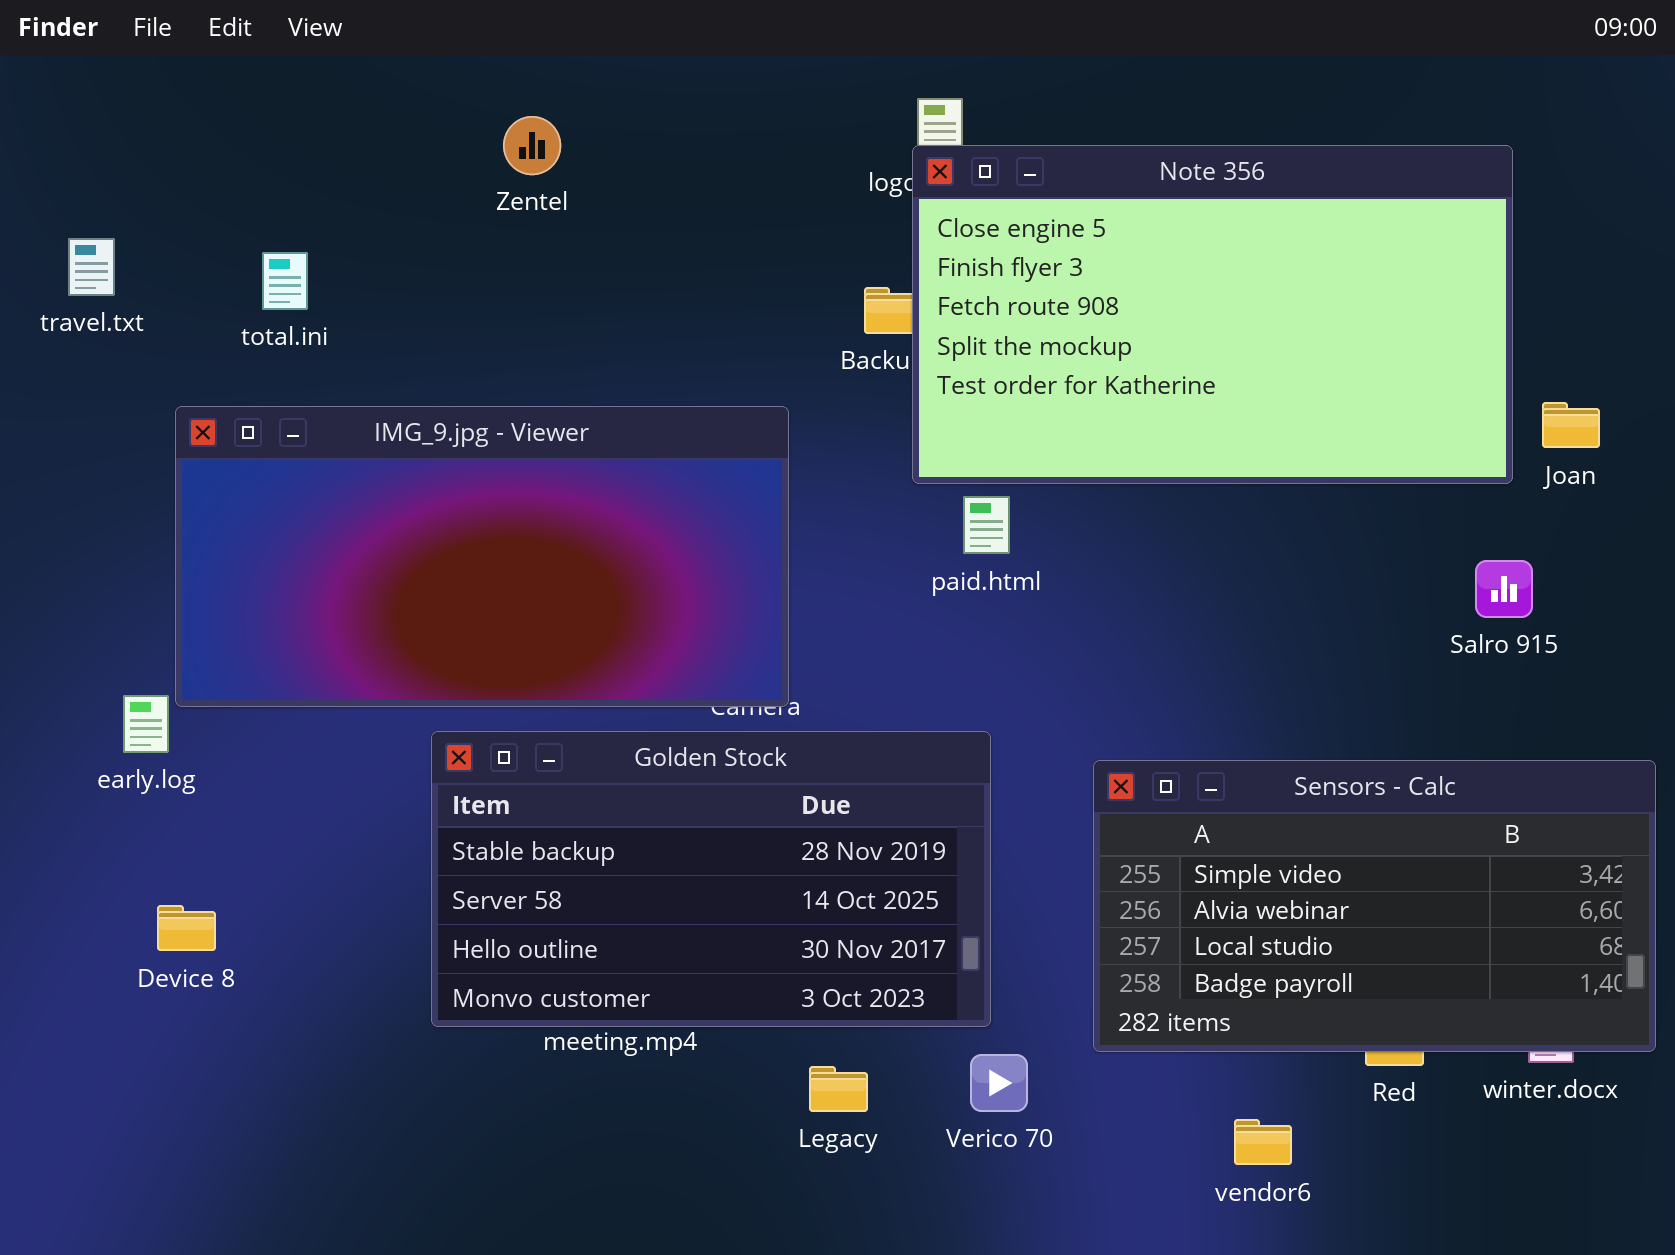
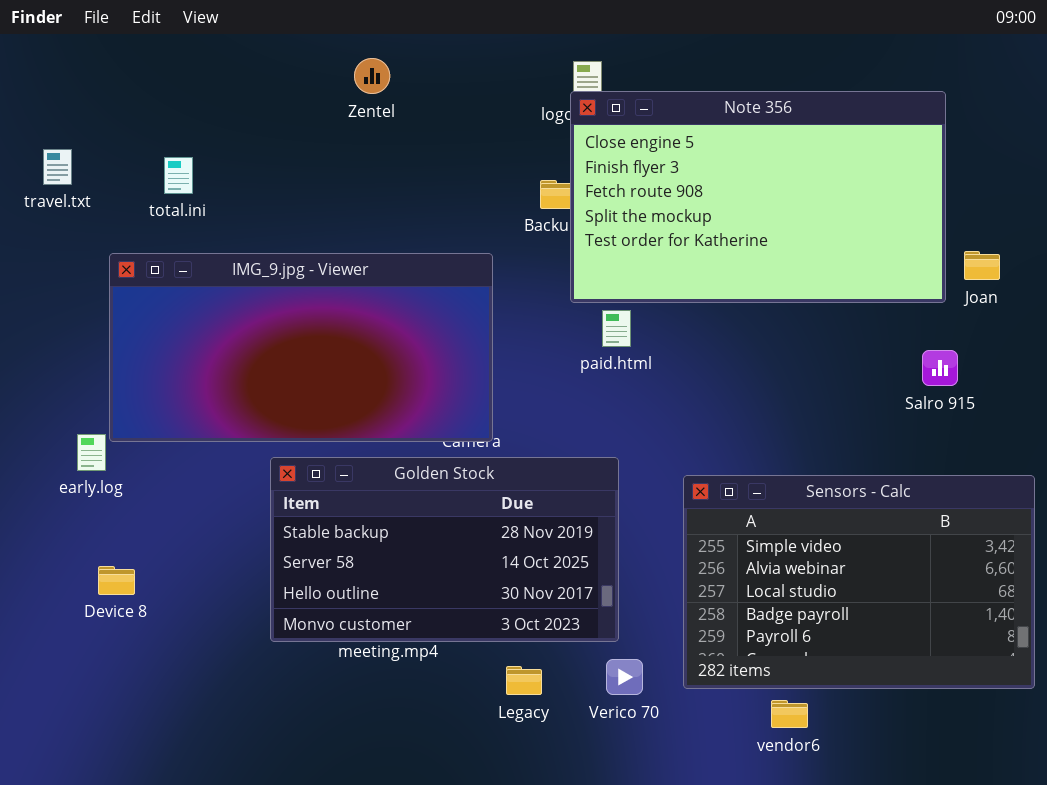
Zentel: [503,116,561,175] -> [354,58,390,94], moved
Sensors - Calc: [1093,760,1656,1052] -> [683,475,1035,689], resized

